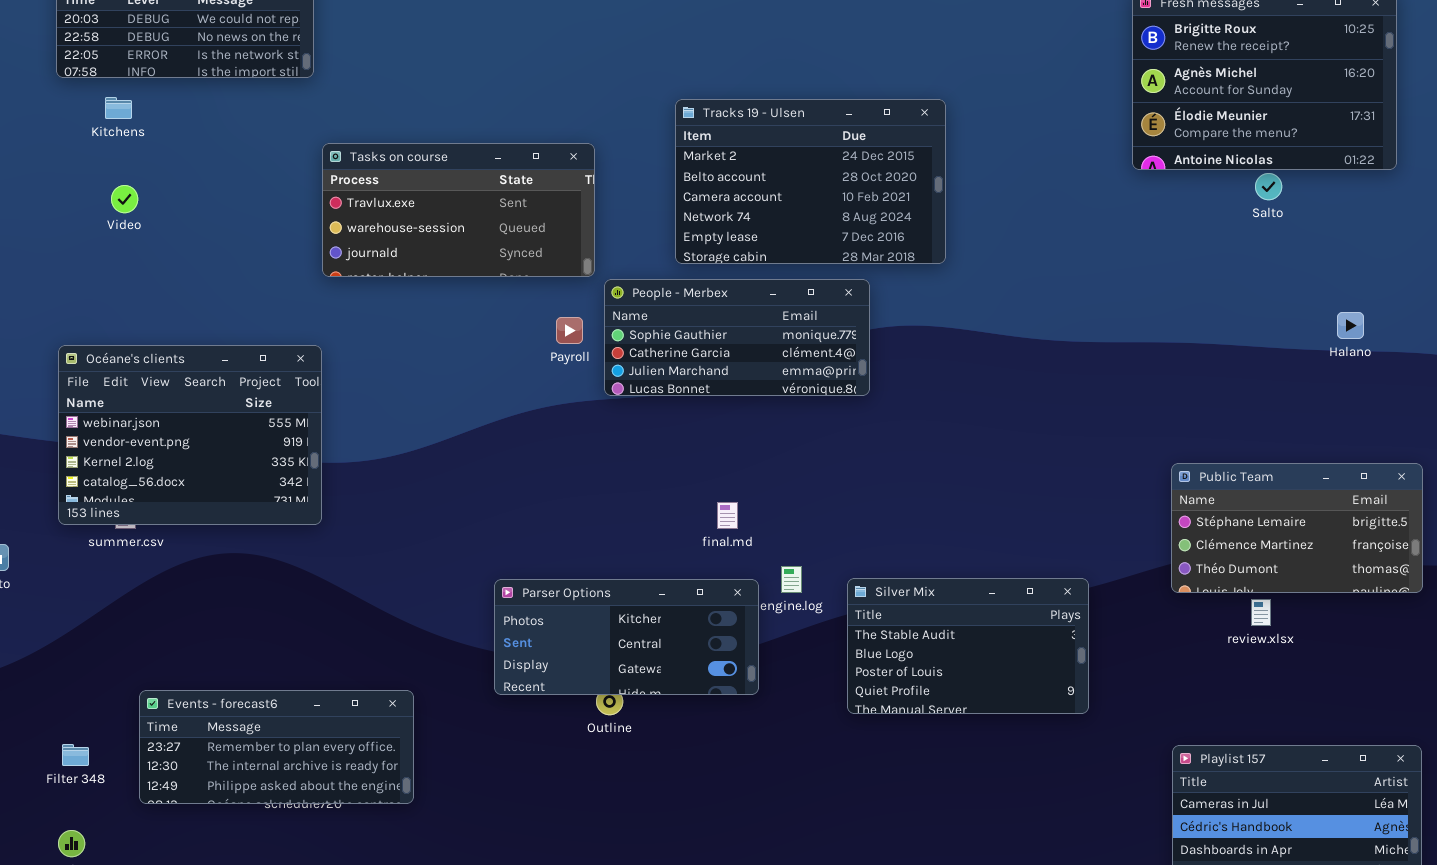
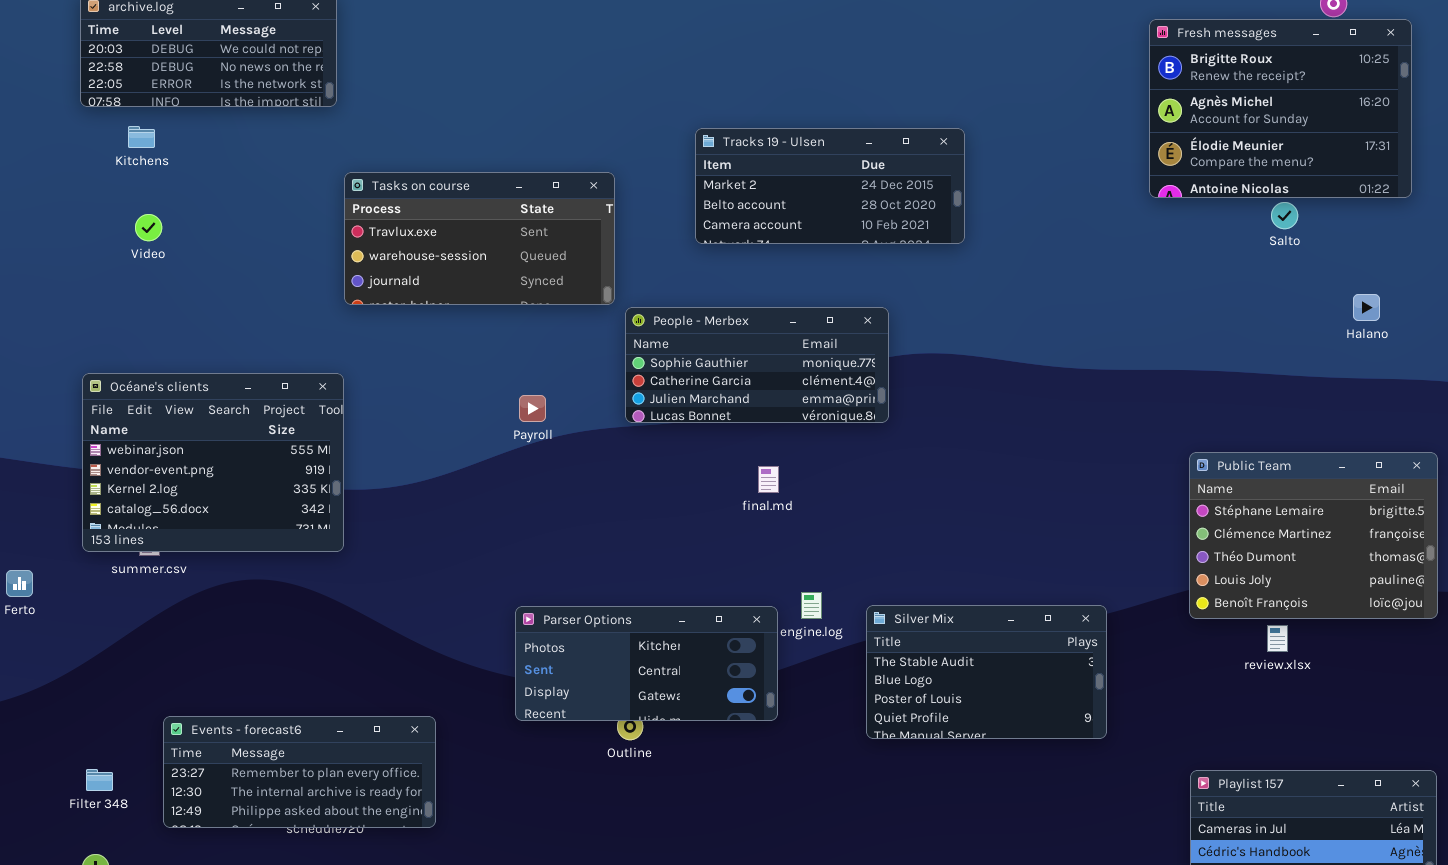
Tracks 19 - Ulsen: [675,99,946,264] -> [695,128,965,244], resized
Halano: [1337,312,1364,339] -> [1353,294,1380,321], moved
Payroll: [556,317,583,344] -> [519,395,546,422], moved
Public Team: [1171,463,1423,593] -> [1189,452,1438,619], resized
final.md: [717,502,738,529] -> [758,466,779,493], moved

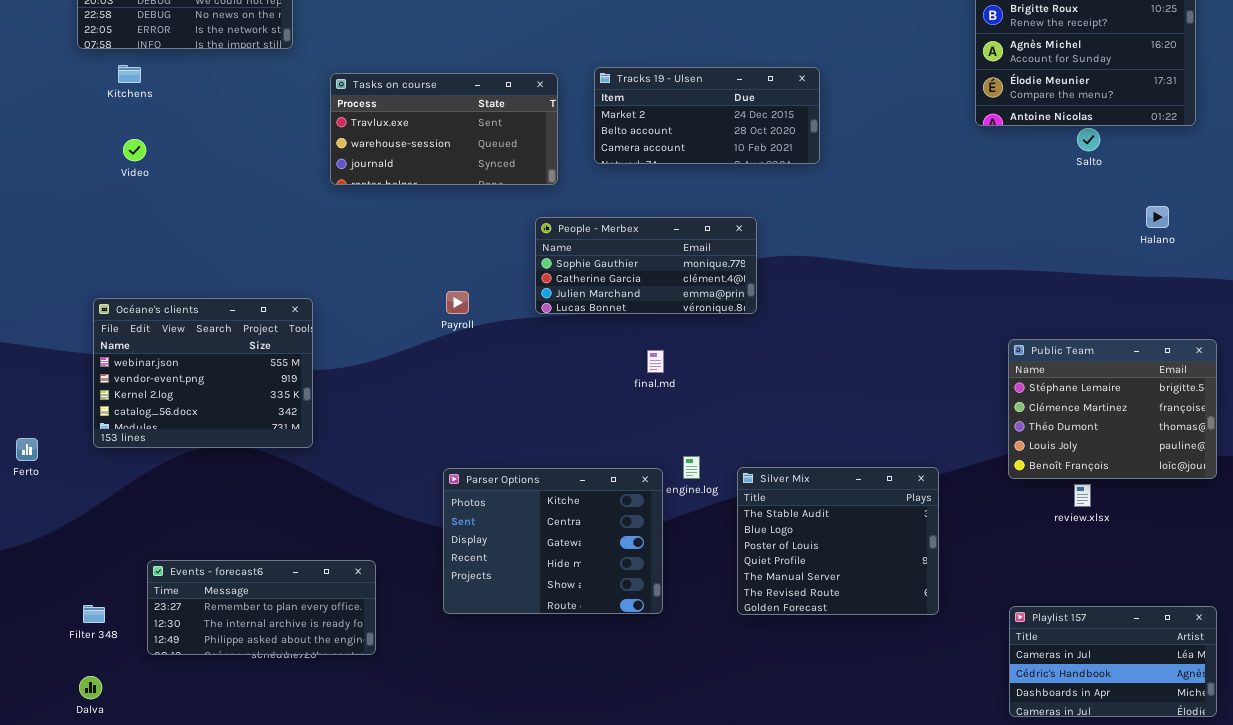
Tasks on course: [344,172,615,305] -> [330,73,558,185], moved
Océane's clients: [82,373,344,552] -> [93,298,313,448], moved
Silver Mix: [866,605,1107,739] -> [737,467,939,615], resized
Parser Options: [515,606,778,721] -> [443,468,663,614], resized

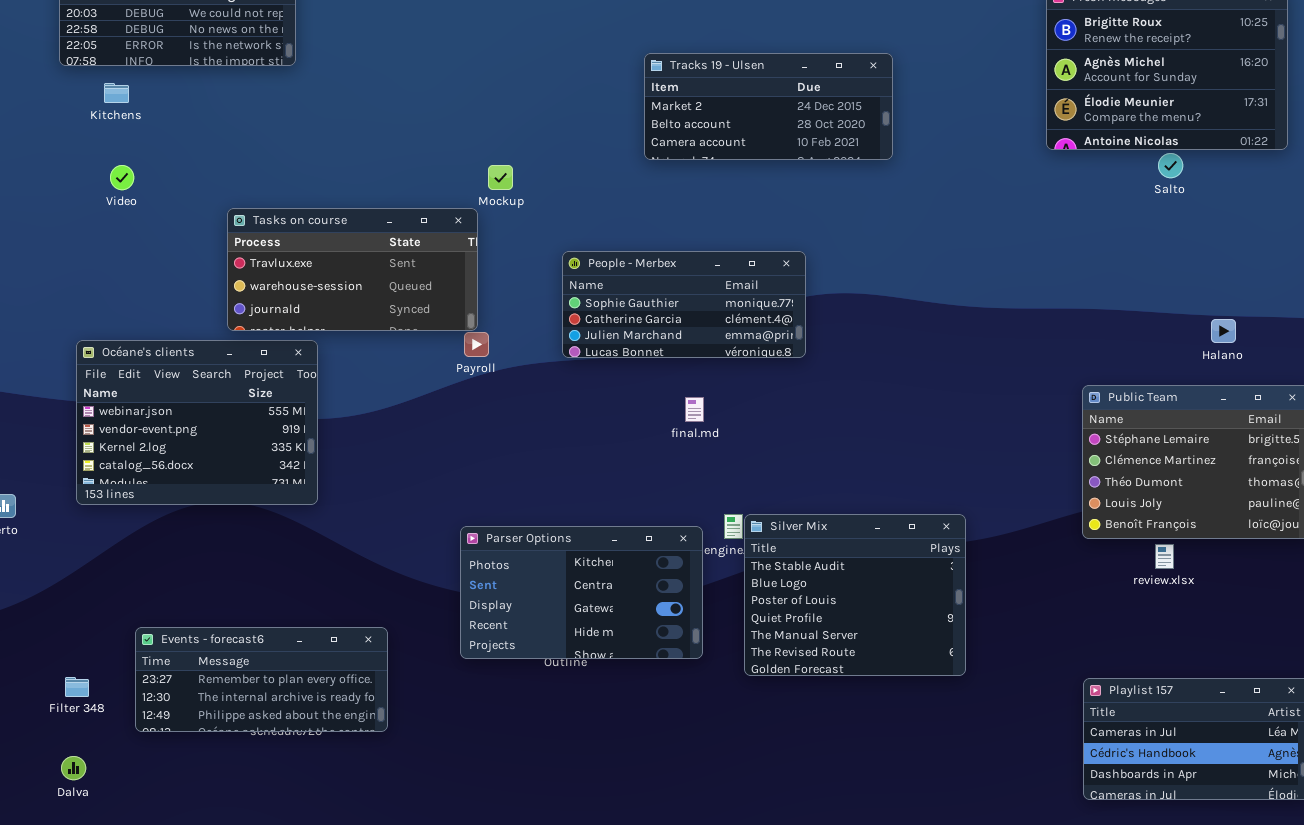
Tracks 19 - Ulsen: [594,67,820,164] -> [644,53,893,160], moved
Tasks on course: [330,73,558,185] -> [227,208,478,331], moved
Halano: [1146,206,1169,228] -> [1211,319,1236,343], moved
Silver Mix: [737,467,939,615] -> [744,514,966,676], moved
Parser Options: [443,468,663,614] -> [460,526,703,659], resized

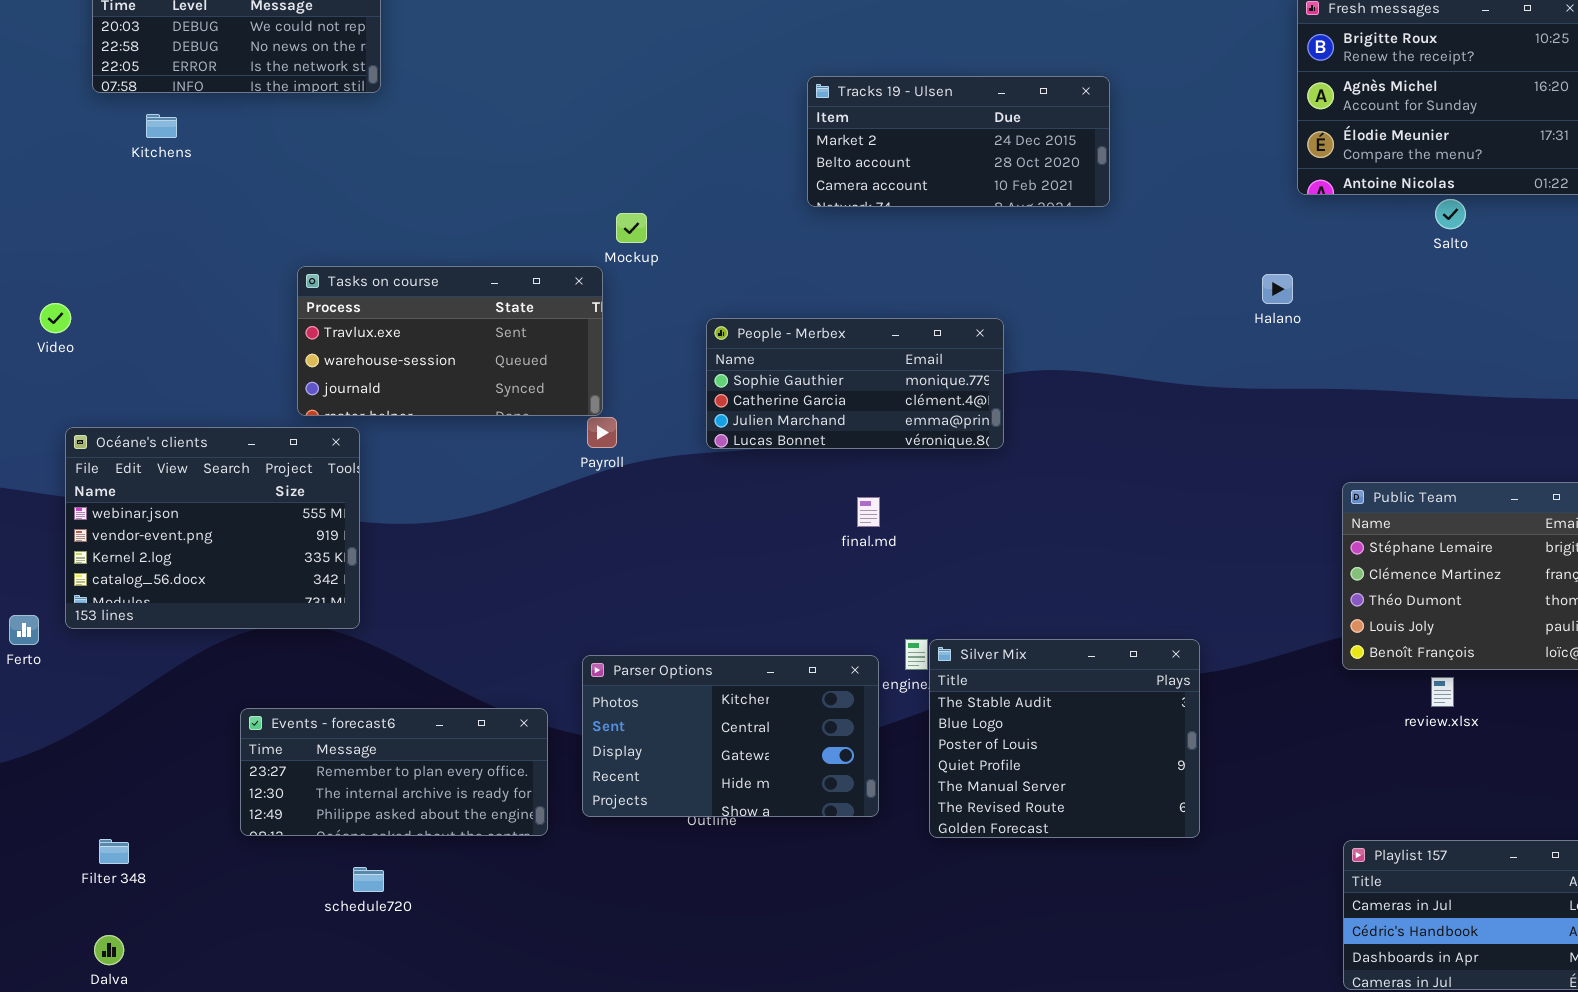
Video: [110,165,134,190] -> [40,303,71,333], moved
Halano: [1211,319,1236,343] -> [1262,274,1293,304], moved
Océane's clients: [76,340,318,505] -> [65,427,360,629], moved
Events - forecast6: [135,627,388,732] -> [240,708,548,836], moved

